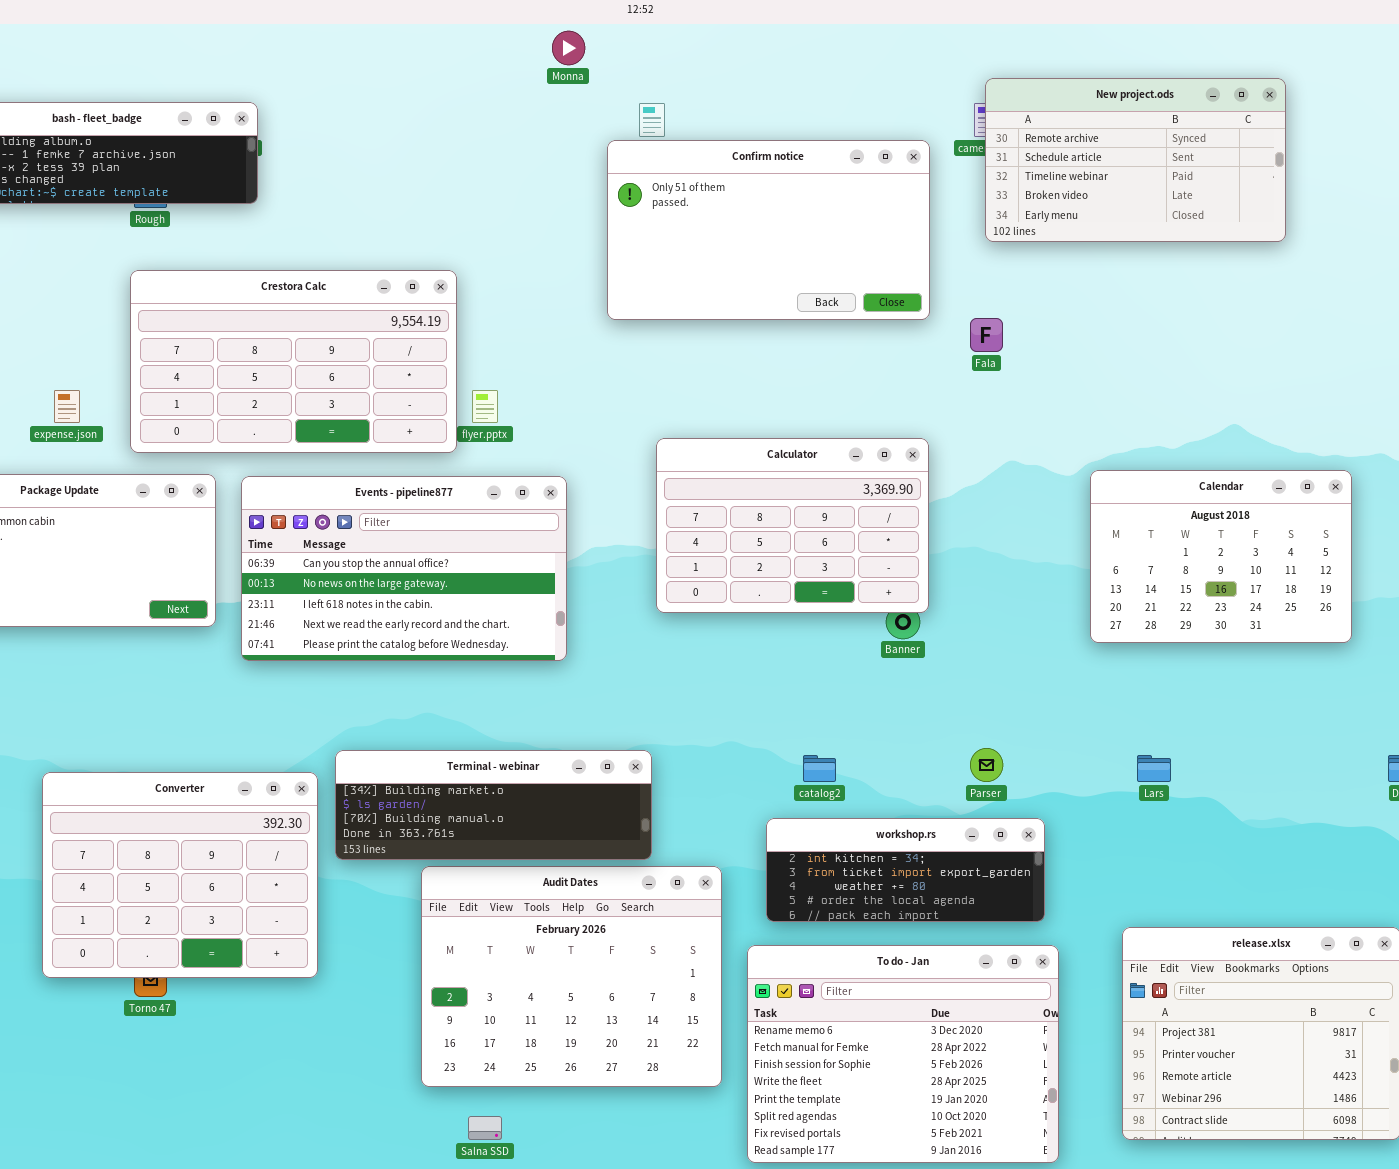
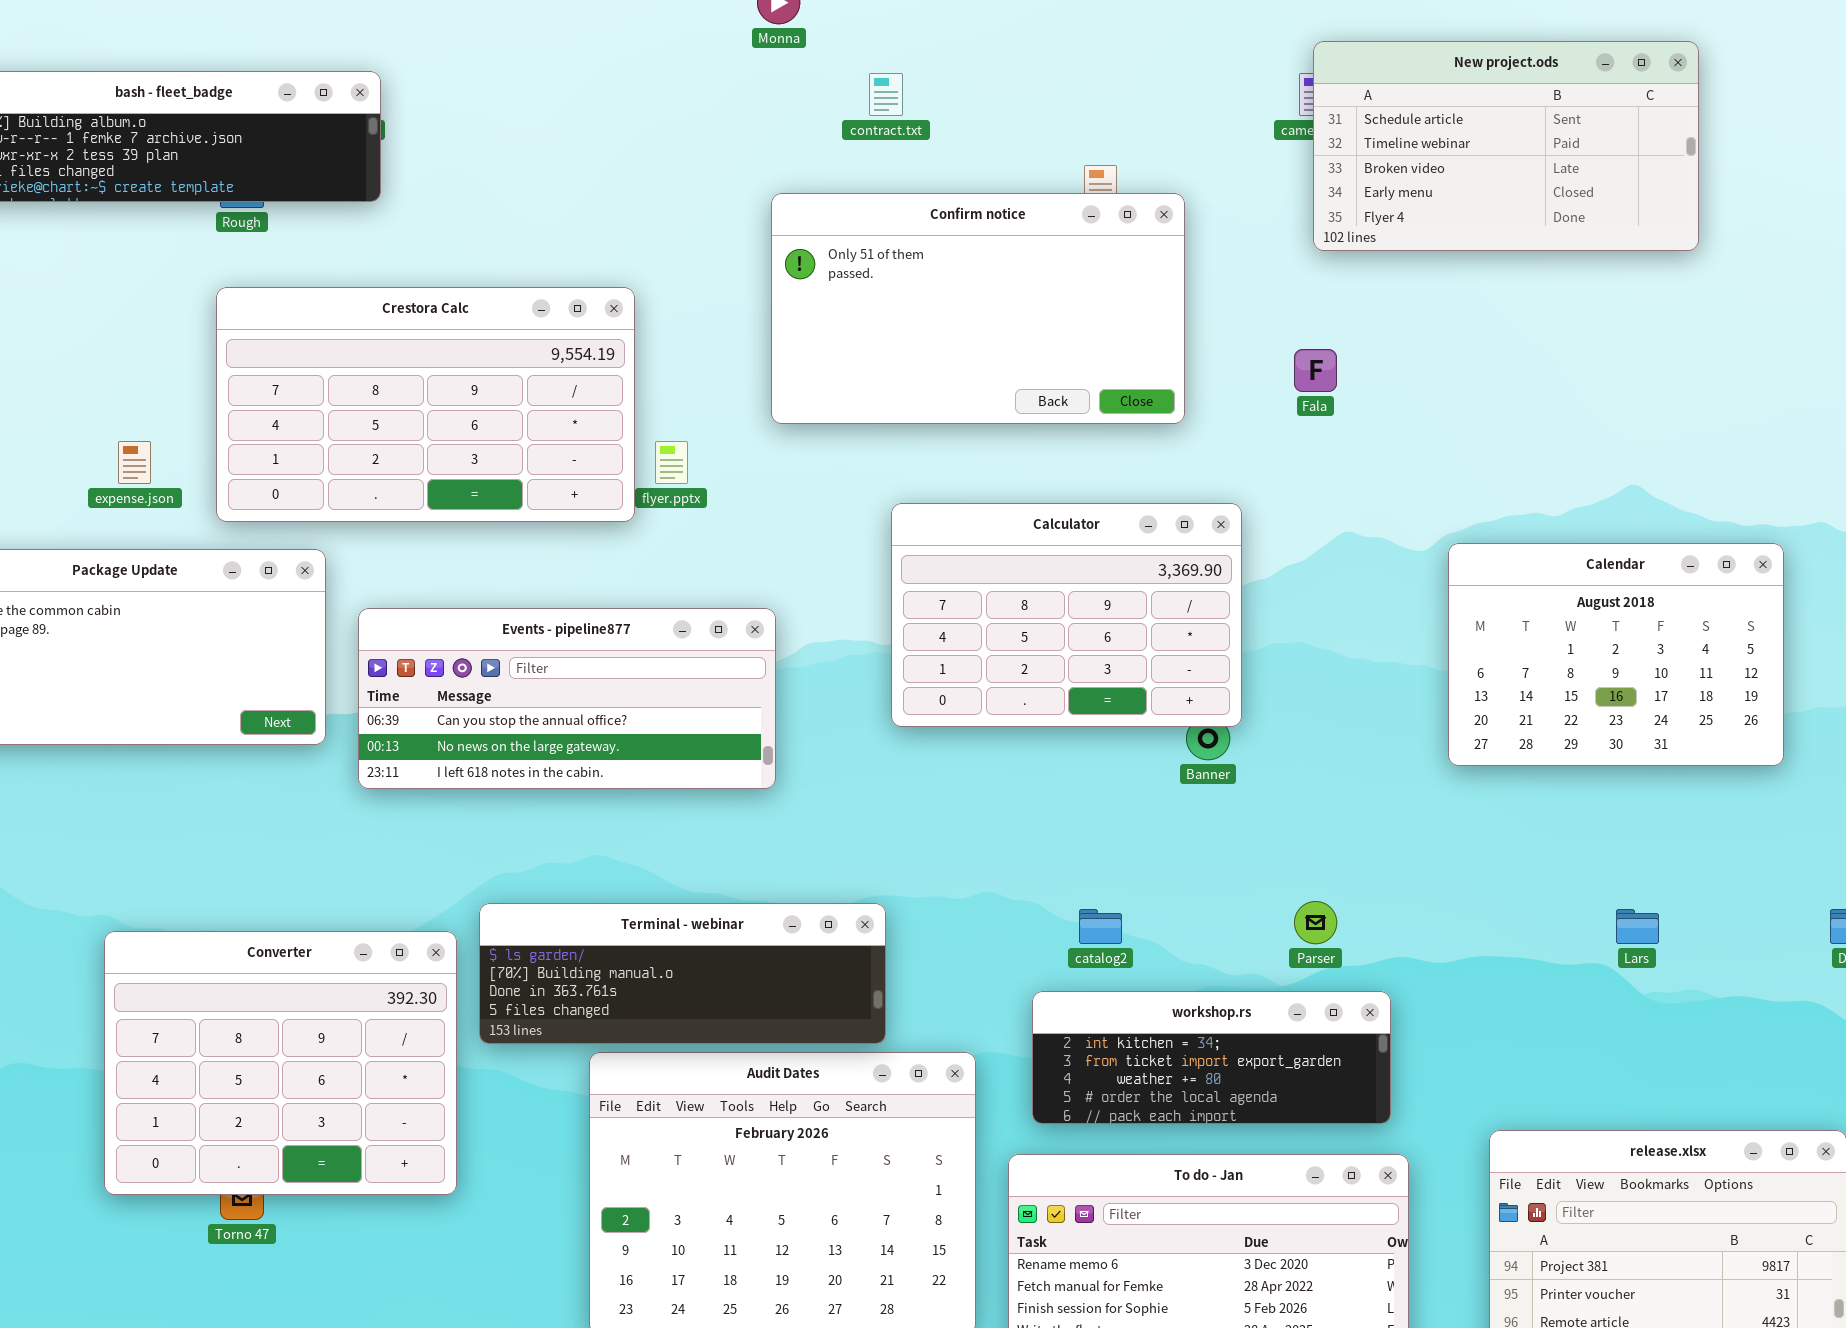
New project.ods: [985,78,1286,242] -> [1313,41,1699,251], scrolled down 1 row
Confirm notice: [607,140,930,320] -> [771,193,1185,424], moved
Events - pipeline877: [241,476,567,661] -> [358,608,776,789], resized
Terminal - webinar: [335,750,652,860] -> [479,903,886,1044], scrolled down 1 row
Lars: [1137,755,1171,782] -> [1616,909,1659,944], moved

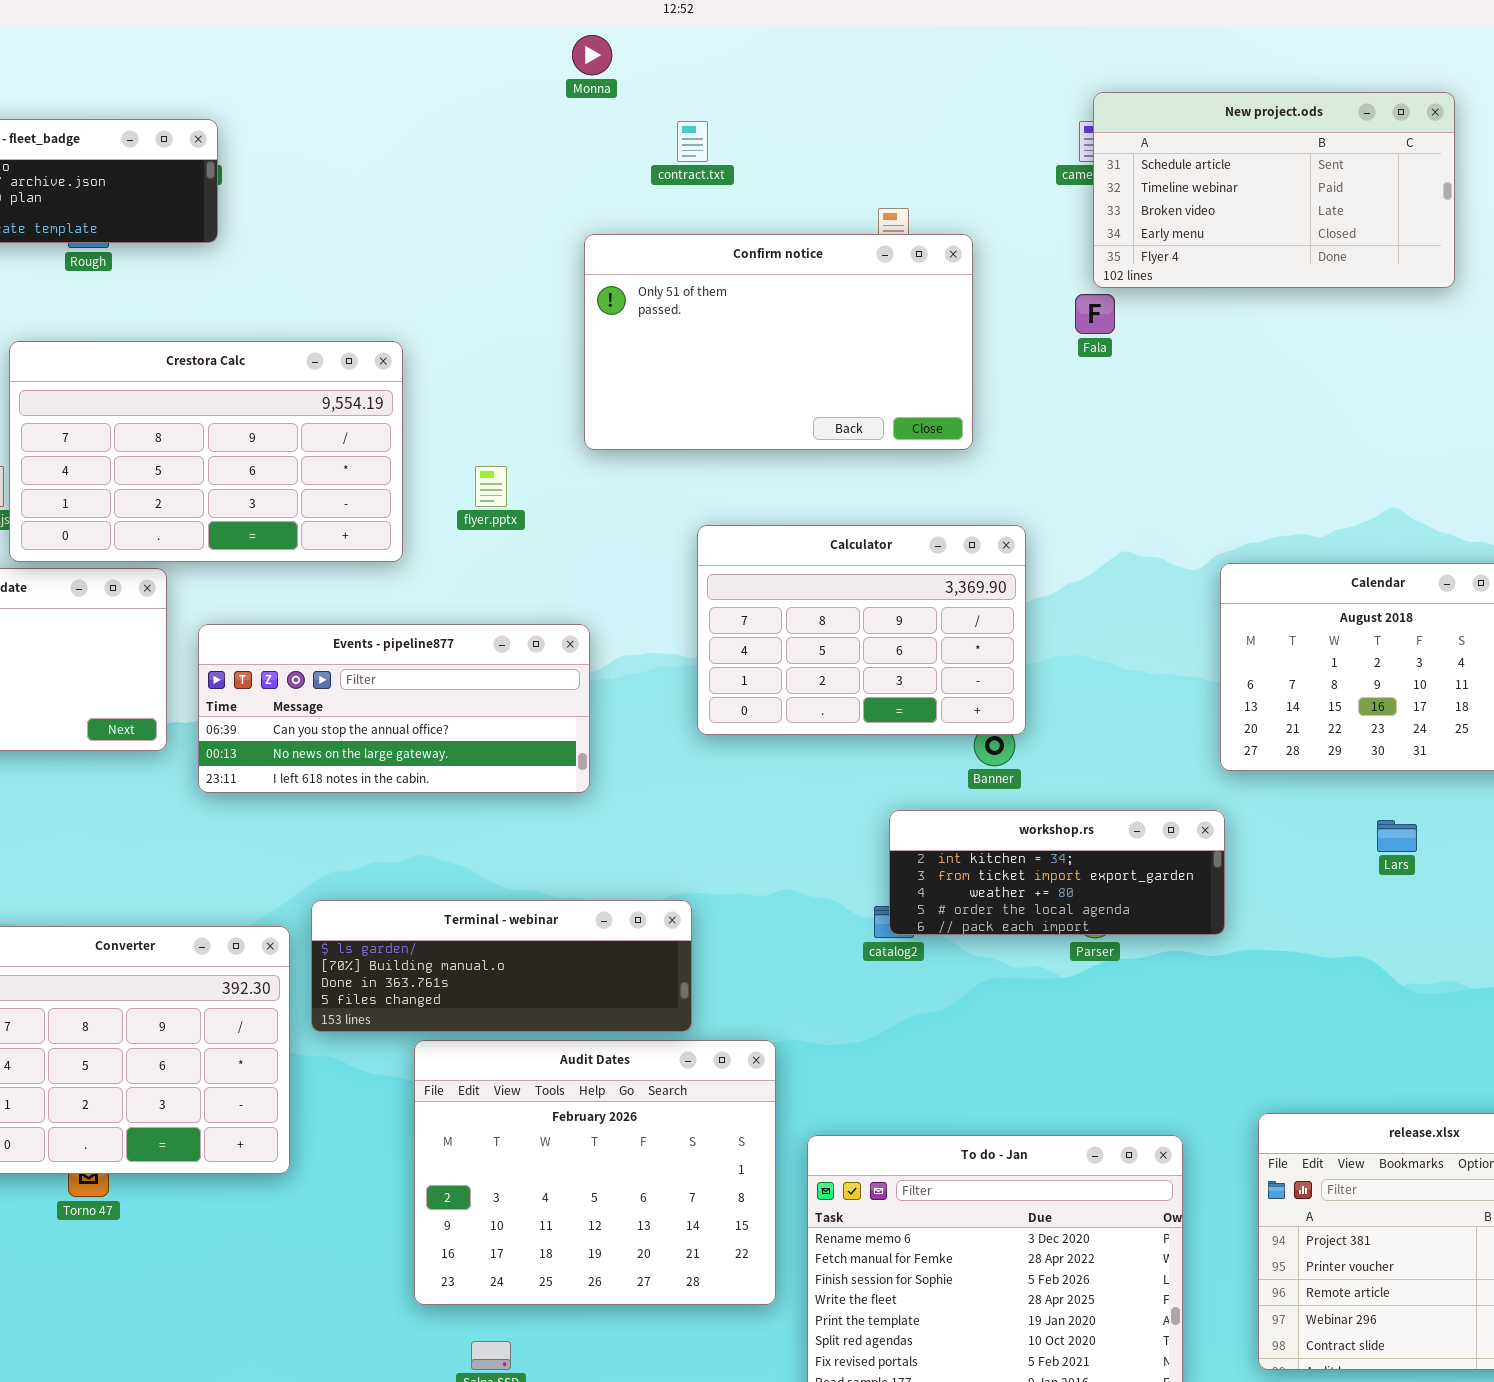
Crestora Calc: [216,287,635,522] -> [9,341,403,562], moved
Fala: [1294,349,1337,392] -> [1075,294,1115,334], moved
Lars: [1616,909,1659,944] -> [1377,820,1417,852], moved
workshop.rs: [1032,991,1391,1124] -> [889,810,1225,935], moved

